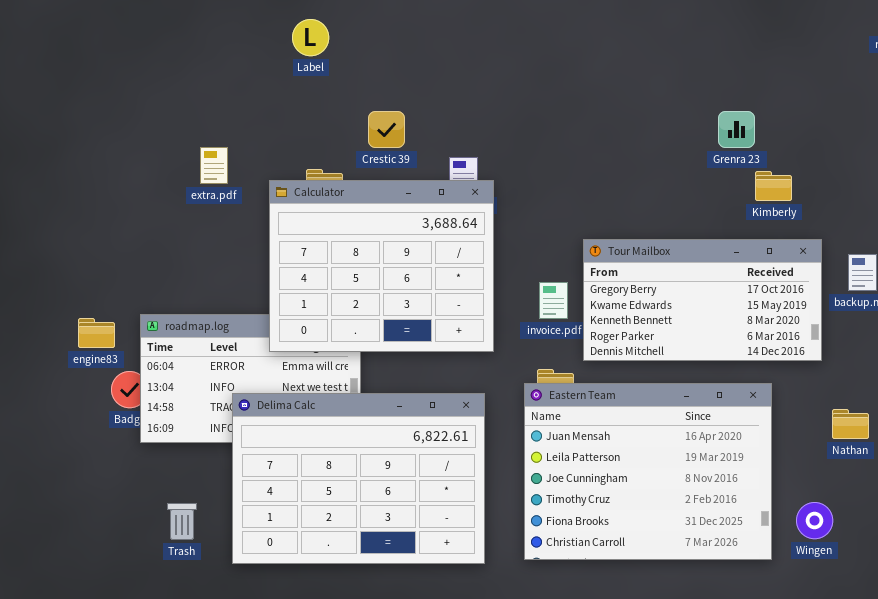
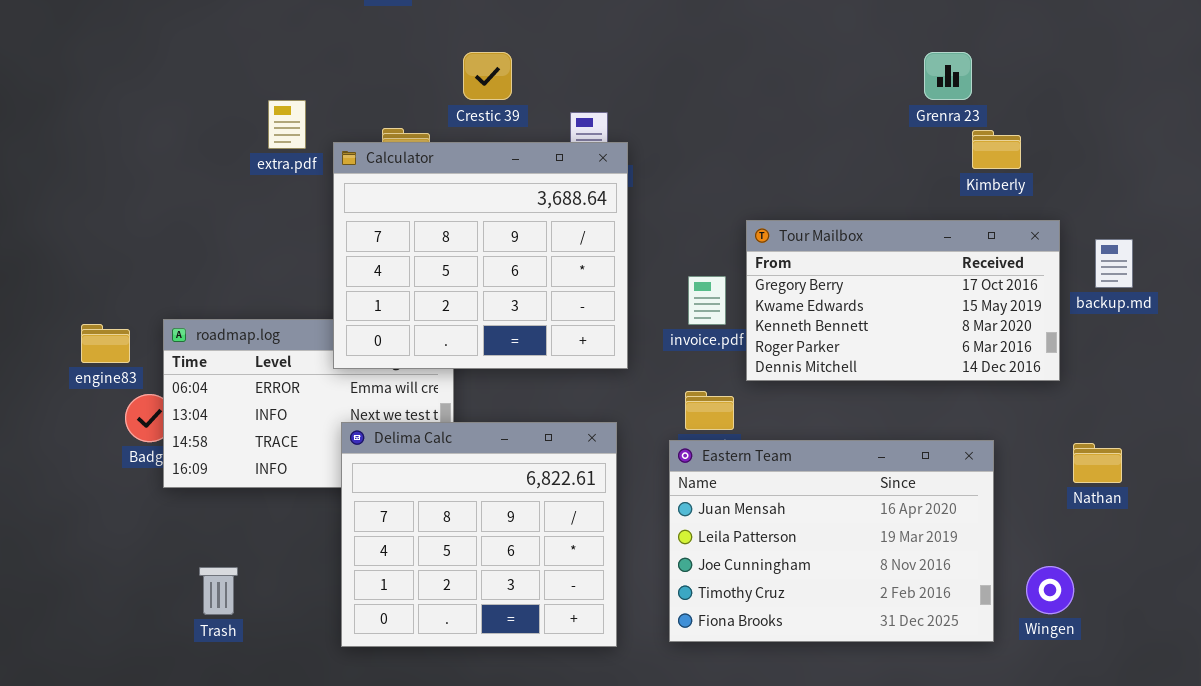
extra.pdf: [200,147,228,184] -> [268,100,306,149], moved
Eastern Team: [524,383,772,560] -> [669,440,994,642], resized
Delima Calc: [232,393,485,564] -> [341,422,617,647], resized

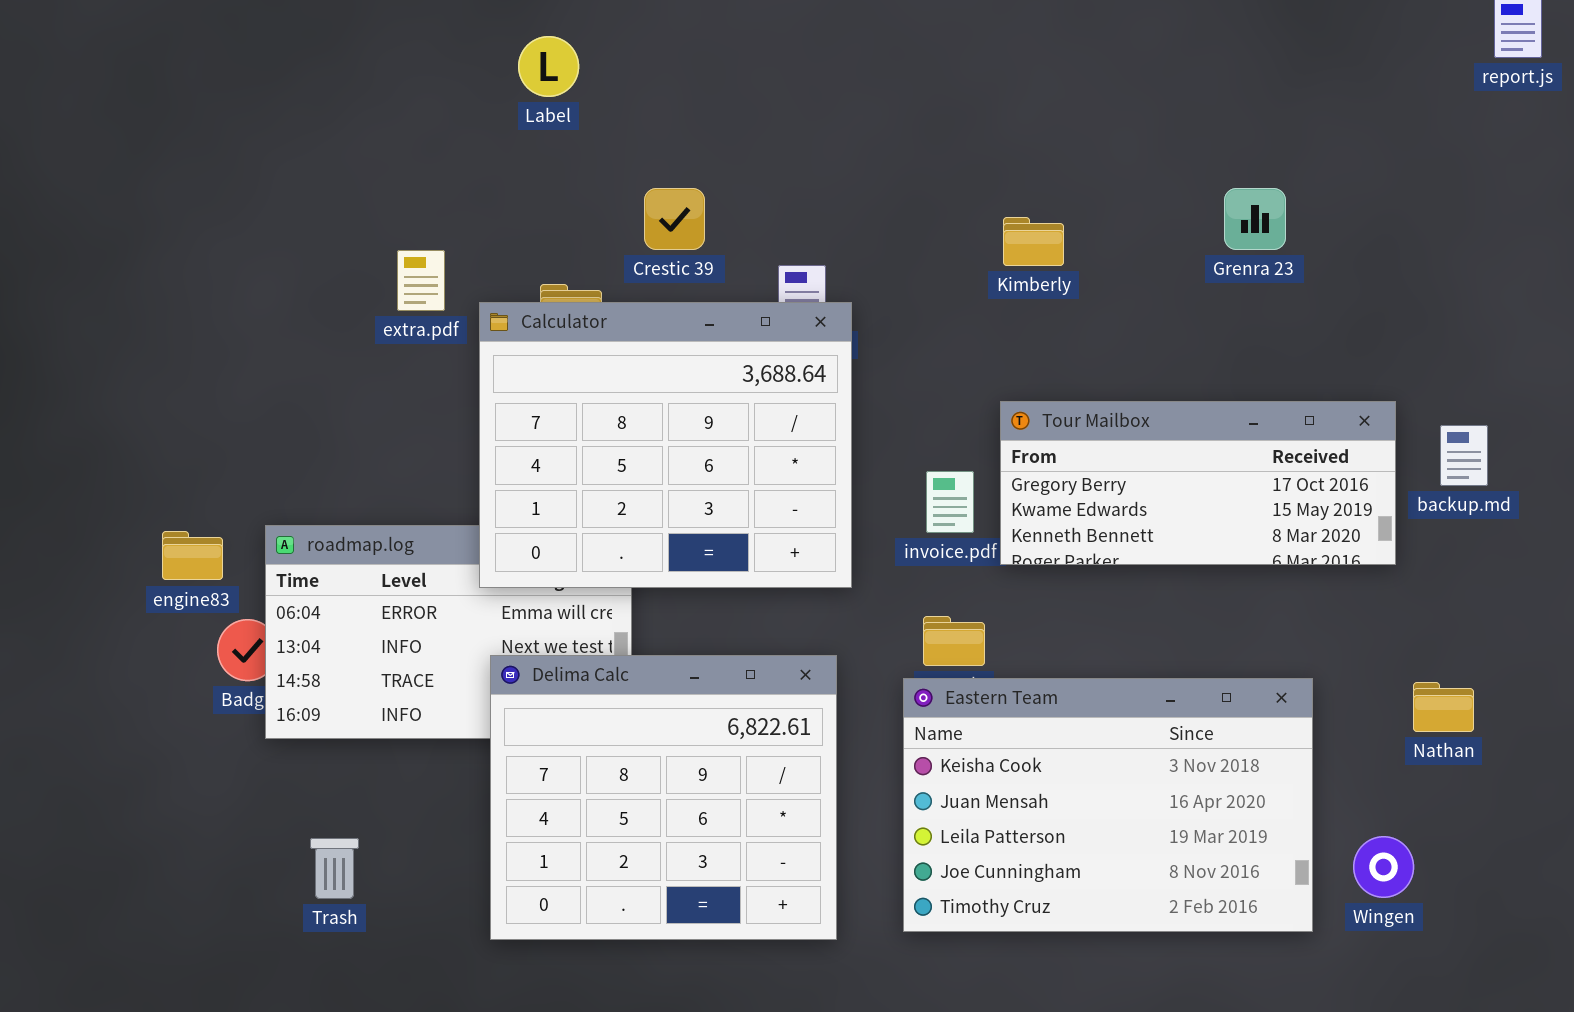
Kimberly: [972,130,1021,169] -> [1003,217,1064,266], moved
Tour Mailbox: [746,220,1060,381] -> [1000,401,1396,565], resized
Eastern Team: [669,440,994,642] -> [903,678,1313,932], scrolled up 1 row

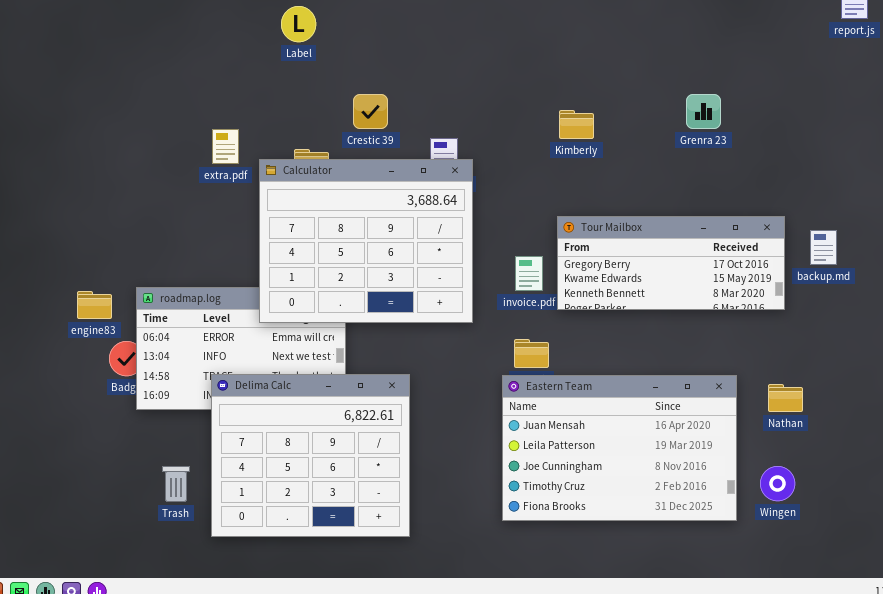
Delima Calc: [490,655,837,940] -> [211,374,410,537], moved
Eastern Team: [903,678,1313,932] -> [502,375,737,521], scrolled down 1 row
Nathan: [1413,682,1474,732] -> [768,384,803,412], moved

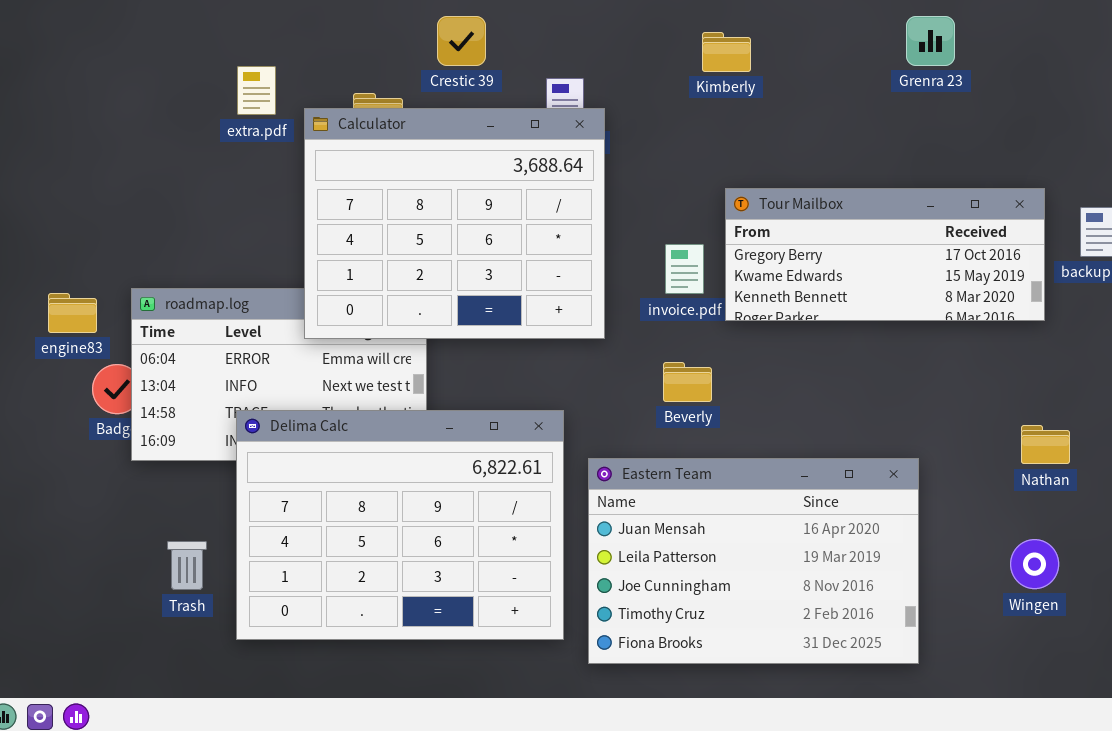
Kimberly: [559,110,594,139] -> [702,32,751,72], moved
Delima Calc: [211,374,410,537] -> [236,410,564,640], resized
Eastern Team: [502,375,737,521] -> [588,458,919,664], moved

